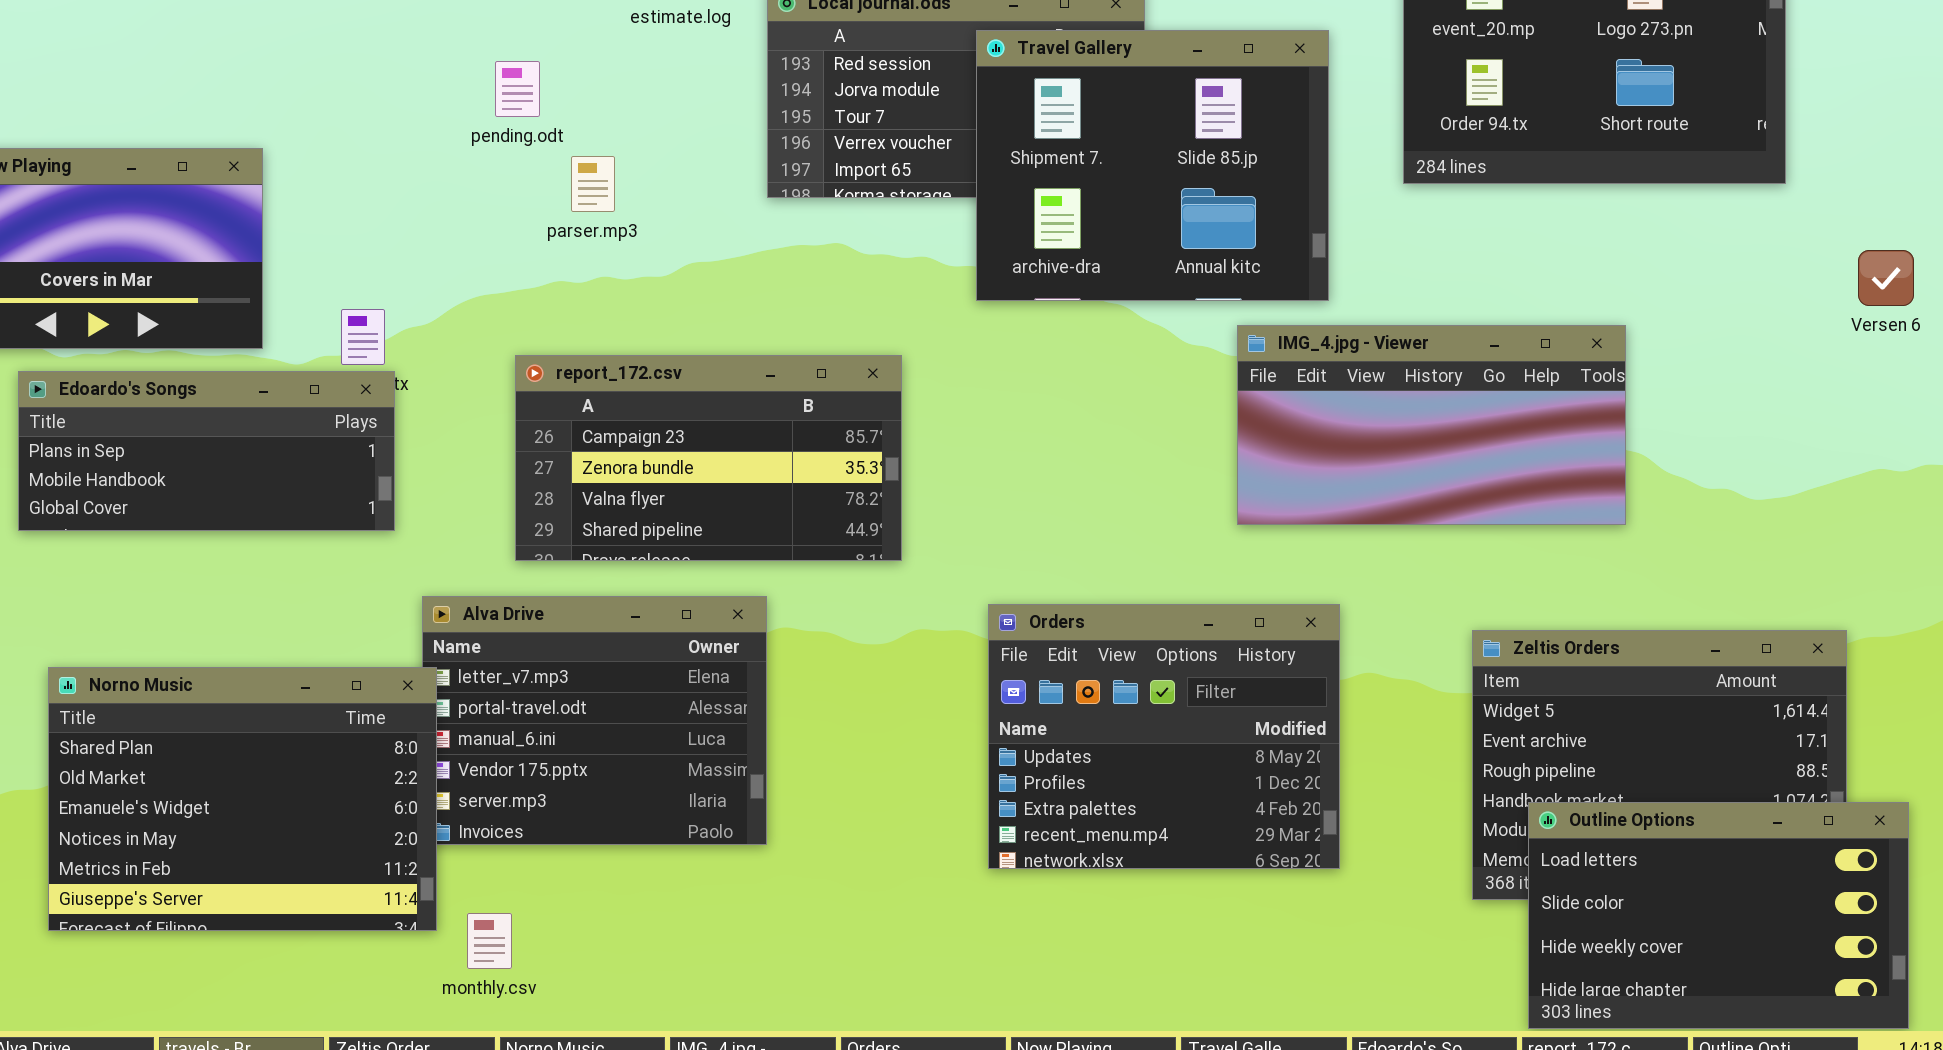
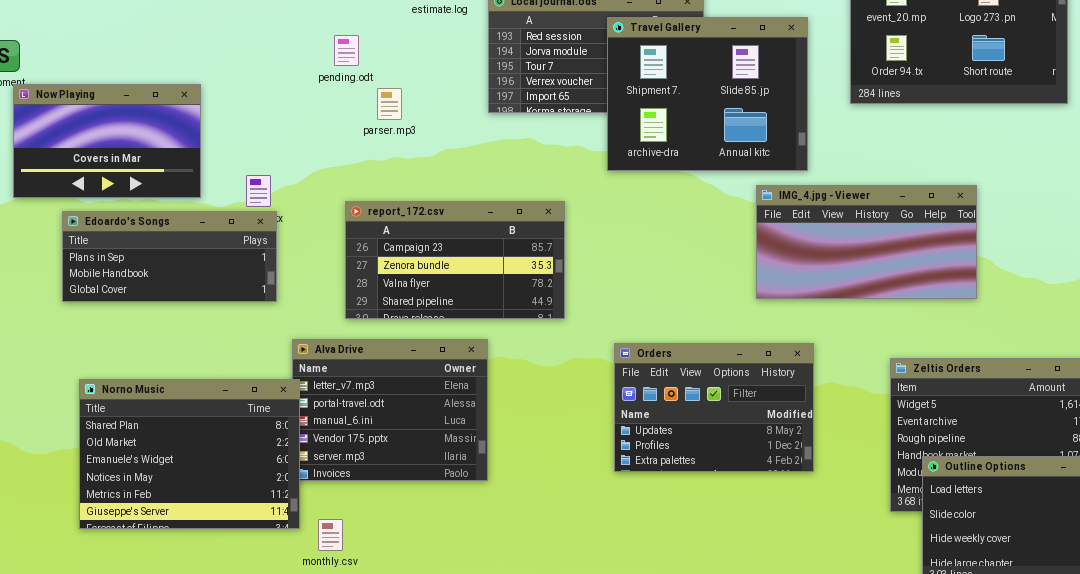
Orders: [988,604,1340,869] -> [614,343,814,472], resized

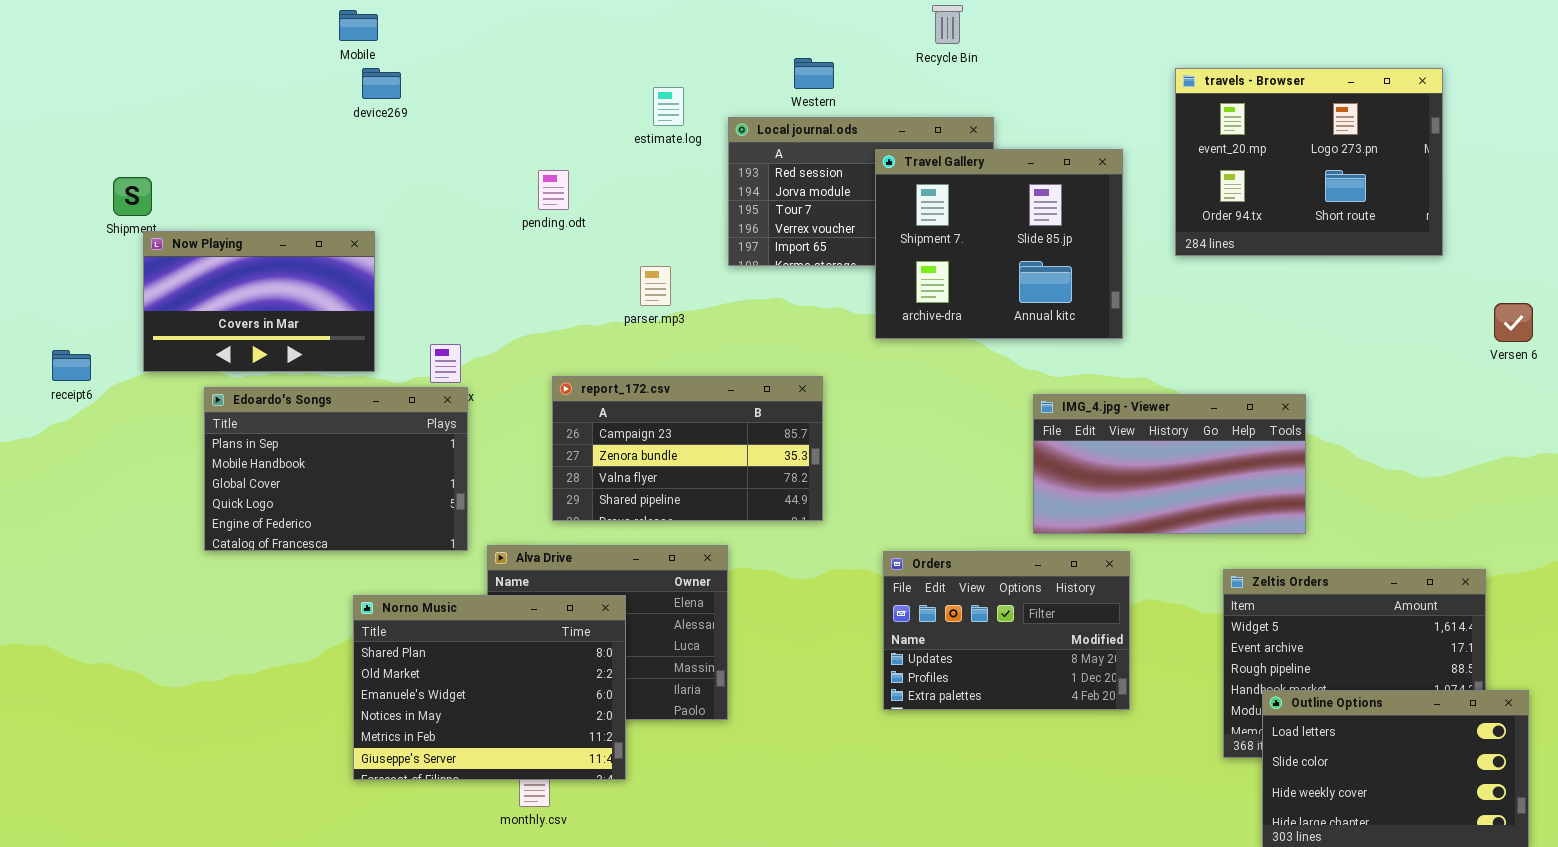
parser.mp3: [377,88,402,120] -> [640,266,671,306], moved
IMG_4.jpg - Viewer: [756,185,977,299] -> [1033,394,1306,534], moved
Edoardo's Songs: [62,211,277,302] -> [204,387,468,551], resized
Norno Music: [79,379,300,529] -> [353,595,626,780], moved

